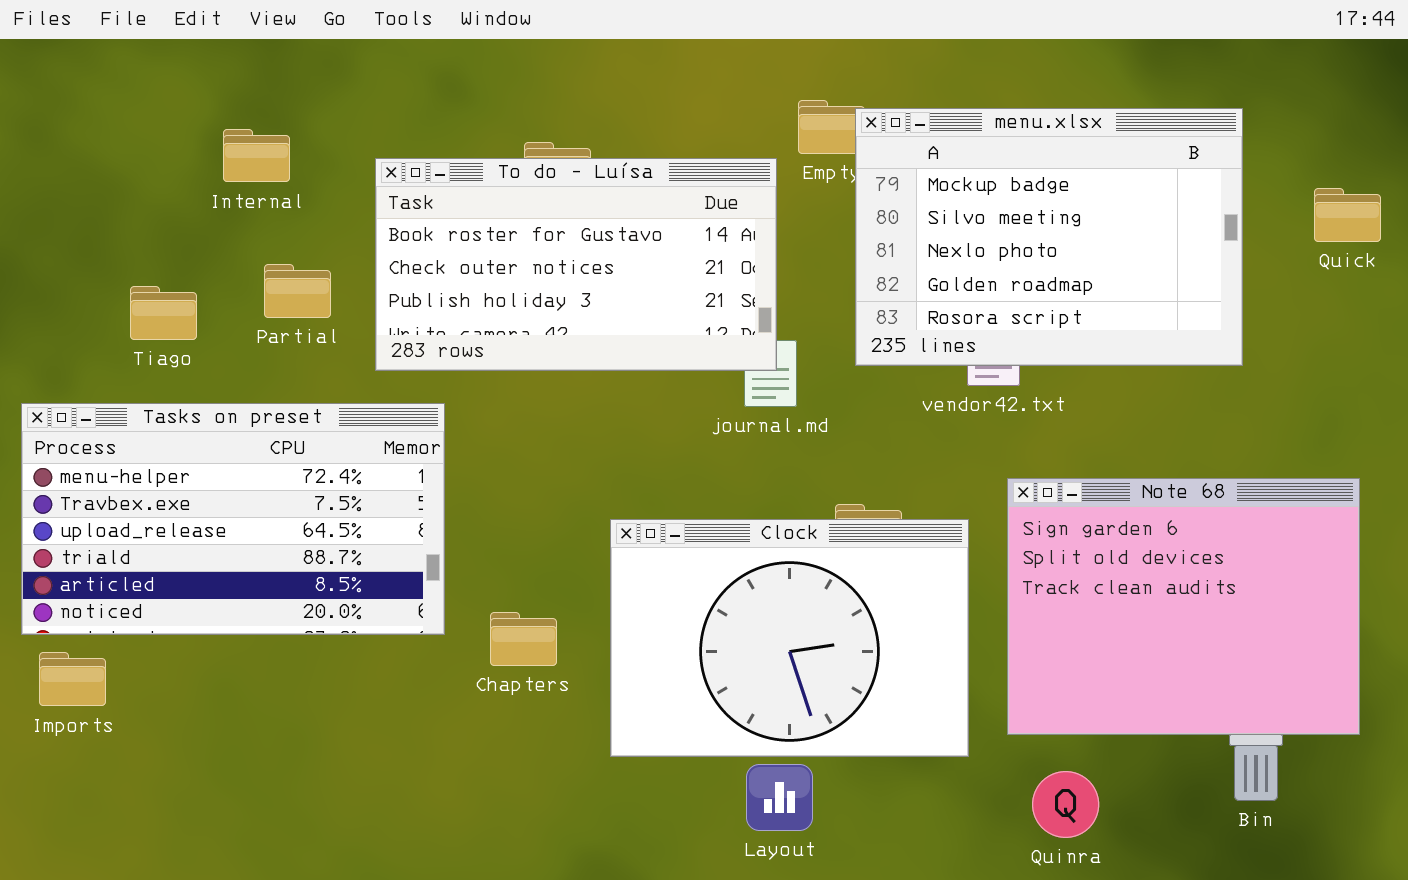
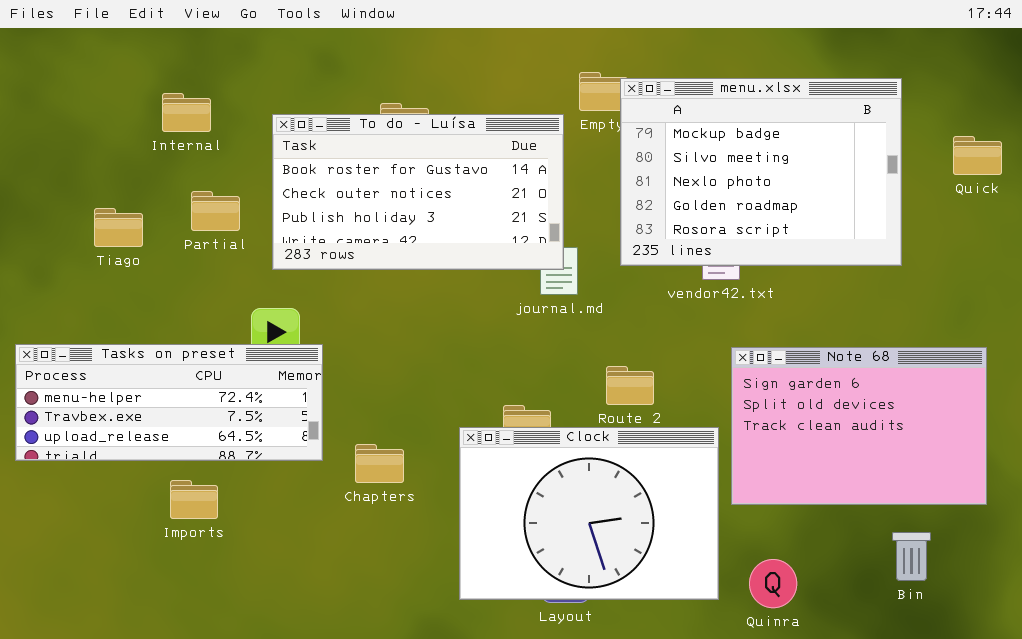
Tasks on preset: [21,403,445,635] -> [15,344,323,461], resized
Note 68: [1007,478,1360,735] -> [731,347,987,505], resized
Clock: [610,519,969,757] -> [459,427,719,600], moved
Imports: [39,652,106,706] -> [170,480,218,519], moved

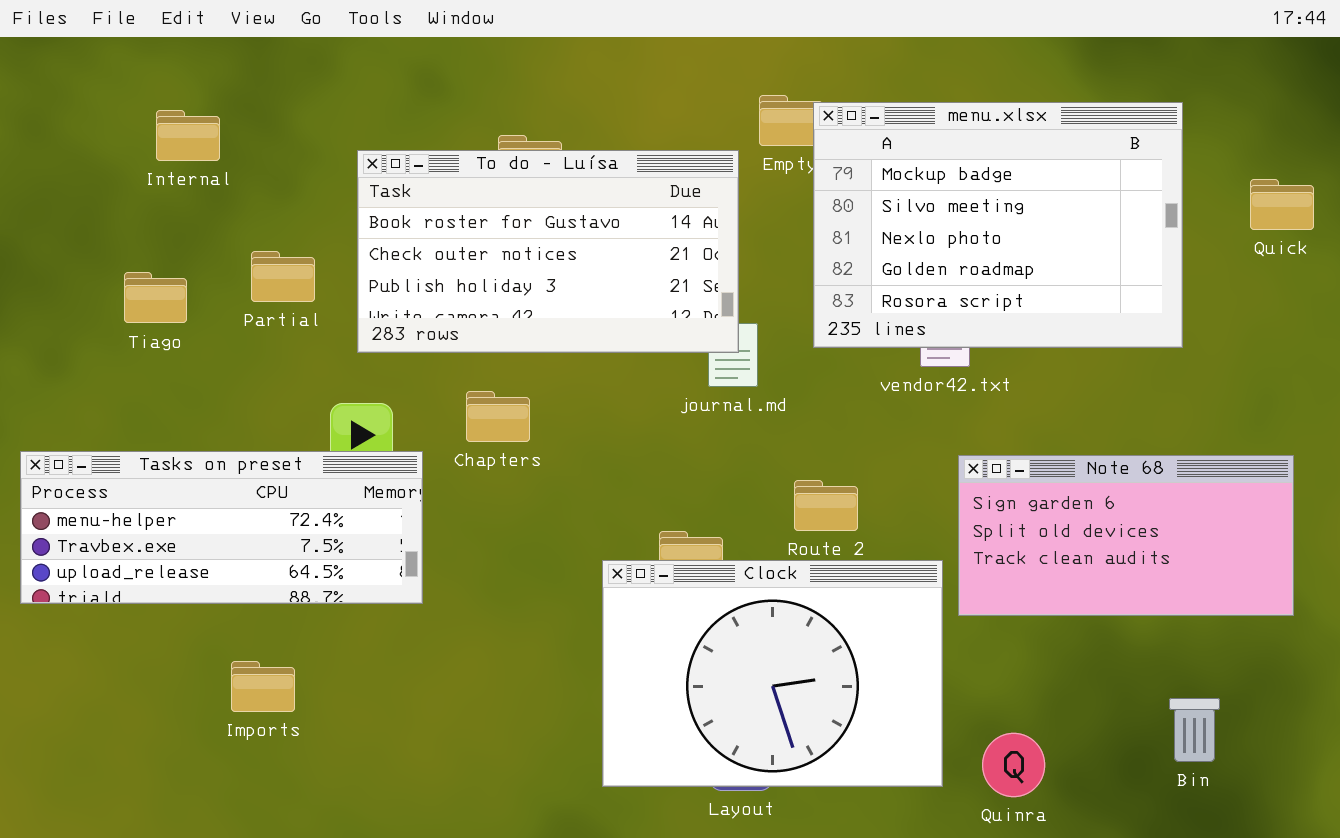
Internal: [162,93,211,132] -> [156,110,220,161], moved
Note 68: [731,347,987,505] -> [958,455,1294,616], resized
Chapters: [355,444,404,483] -> [466,391,530,442], moved
Imports: [170,480,218,519] -> [231,661,295,712], moved

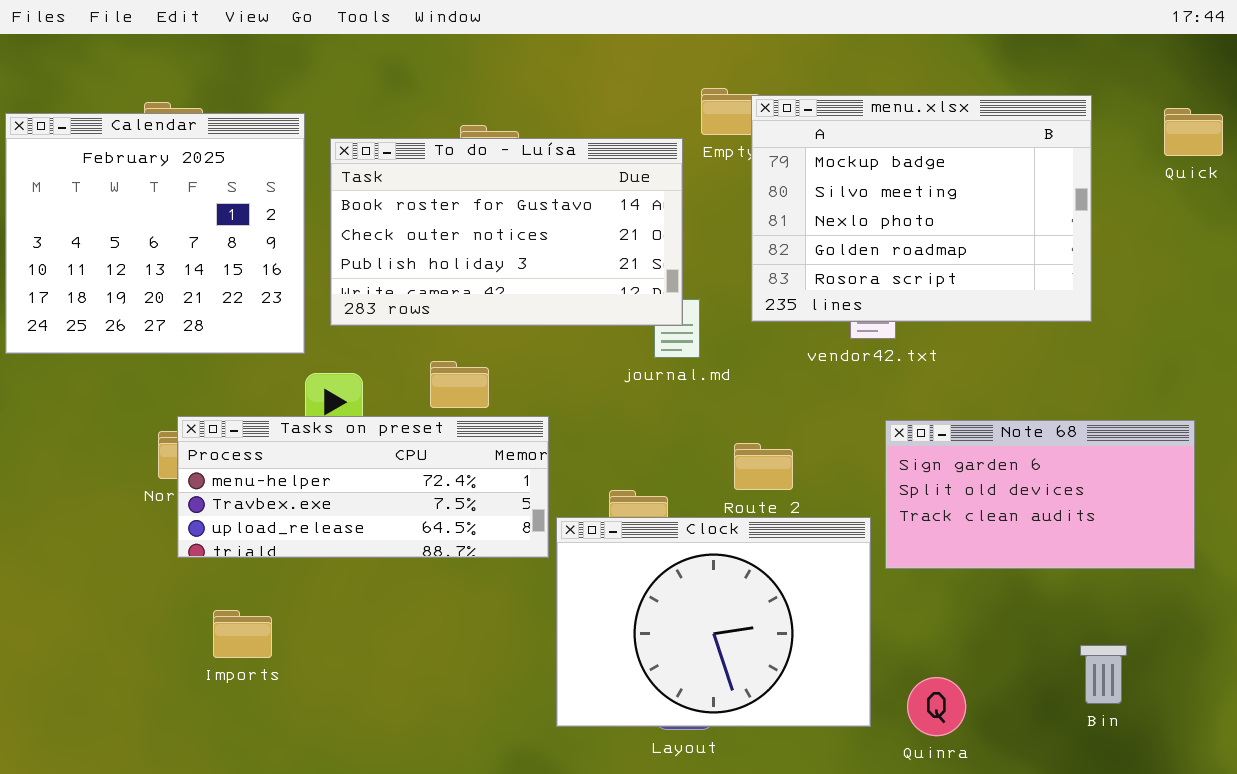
Calendar: none -> [5,113,305,354], opened
Quick: [1250,179,1314,230] -> [1164,108,1223,156], moved
Tasks on preset: [20,451,423,604] -> [177,416,549,558], moved

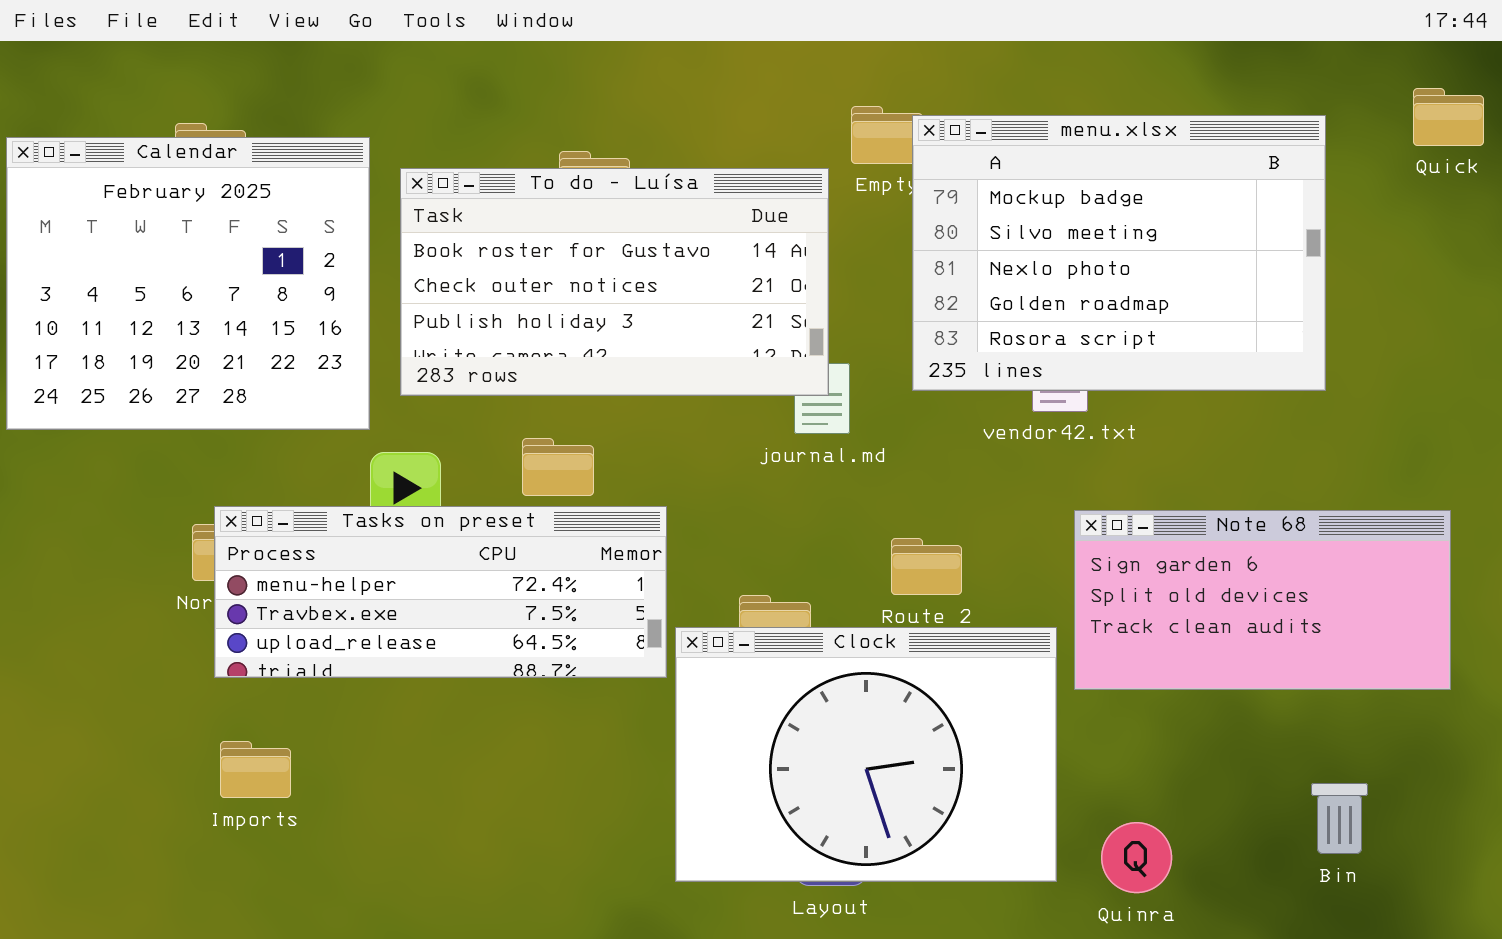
Quick: [1164,108,1223,156] -> [1413,88,1484,146], moved
Imports: [213,610,272,658] -> [220,741,291,798], moved

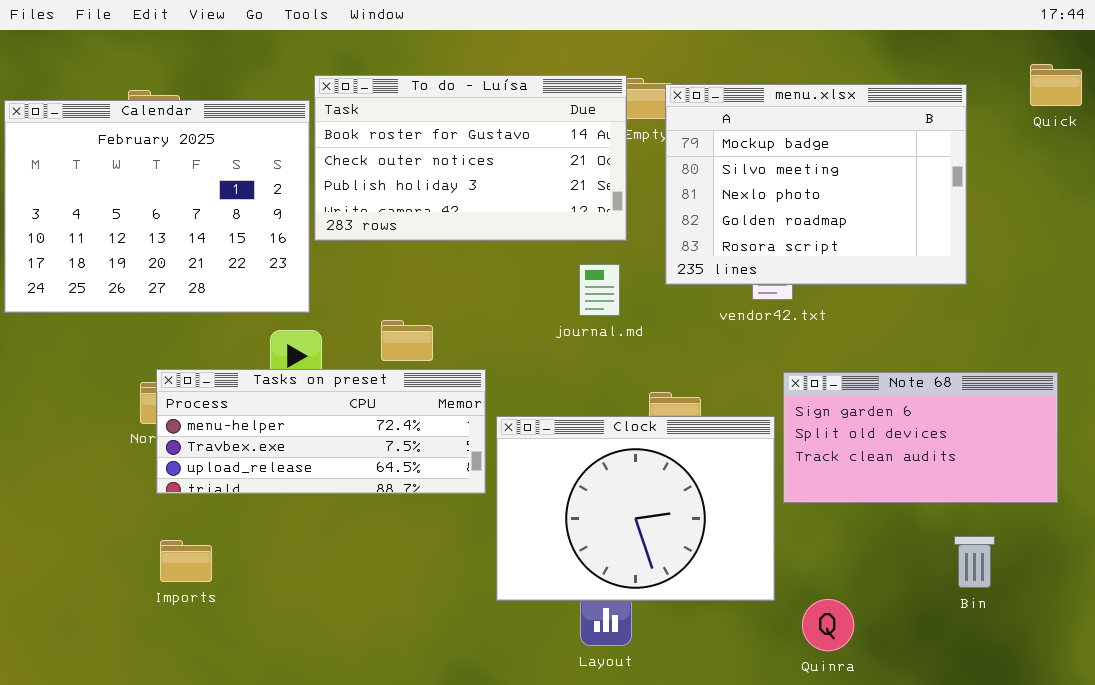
Calendar: [6,137,370,430] -> [4,100,310,313], resized
To do - Luísa: [400,168,829,396] -> [314,75,627,241], moved
Clock: [675,627,1057,882] -> [496,416,775,601], moved
Bin: [1311,783,1368,854] -> [954,536,995,588], moved

